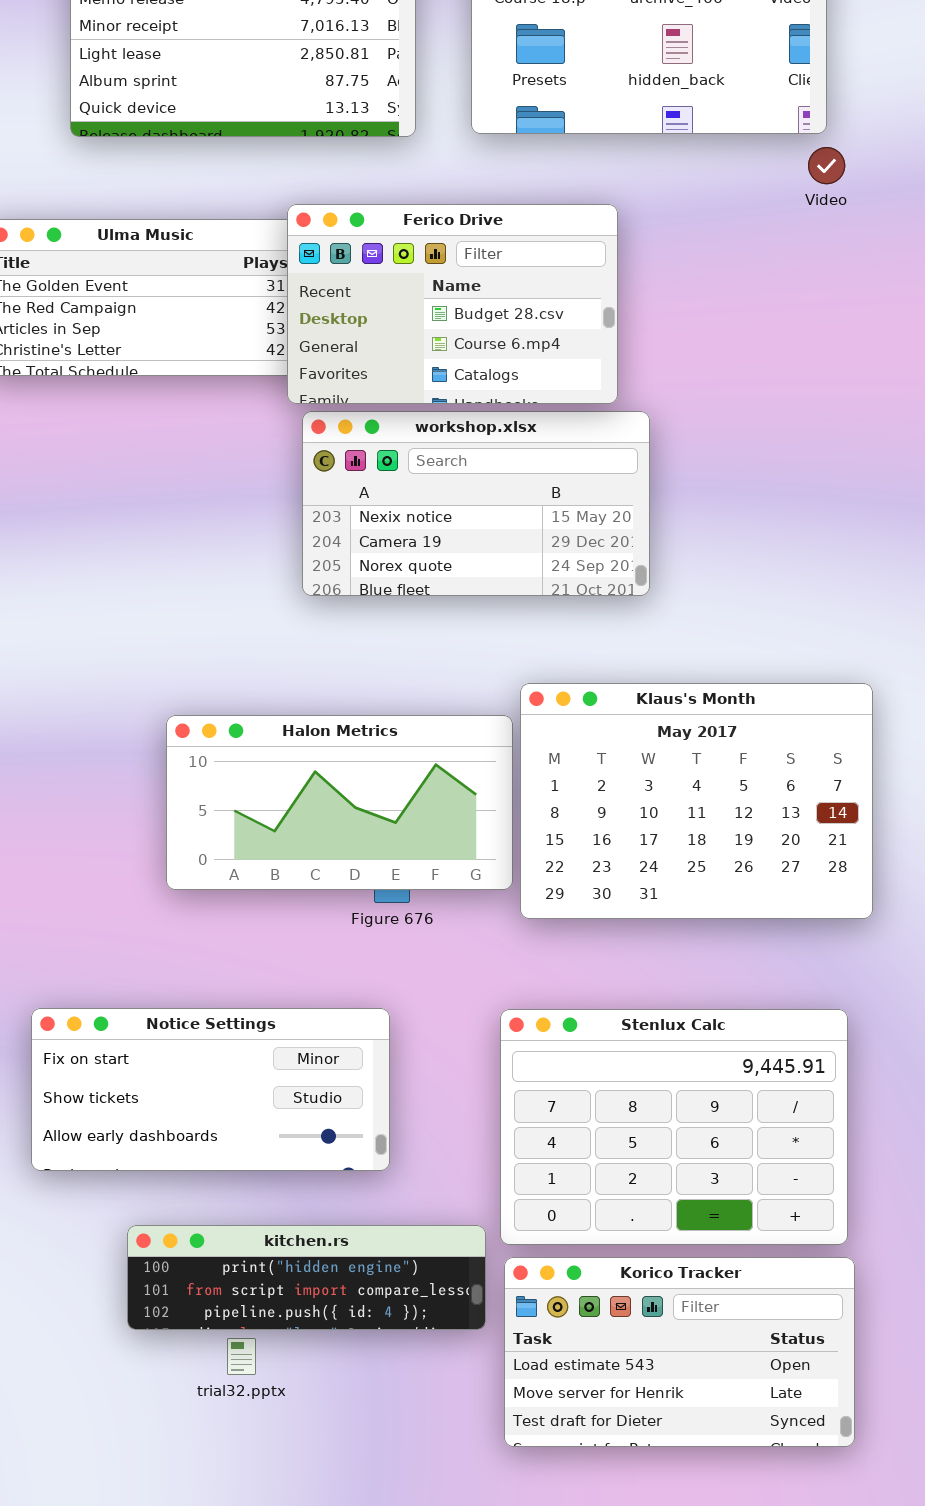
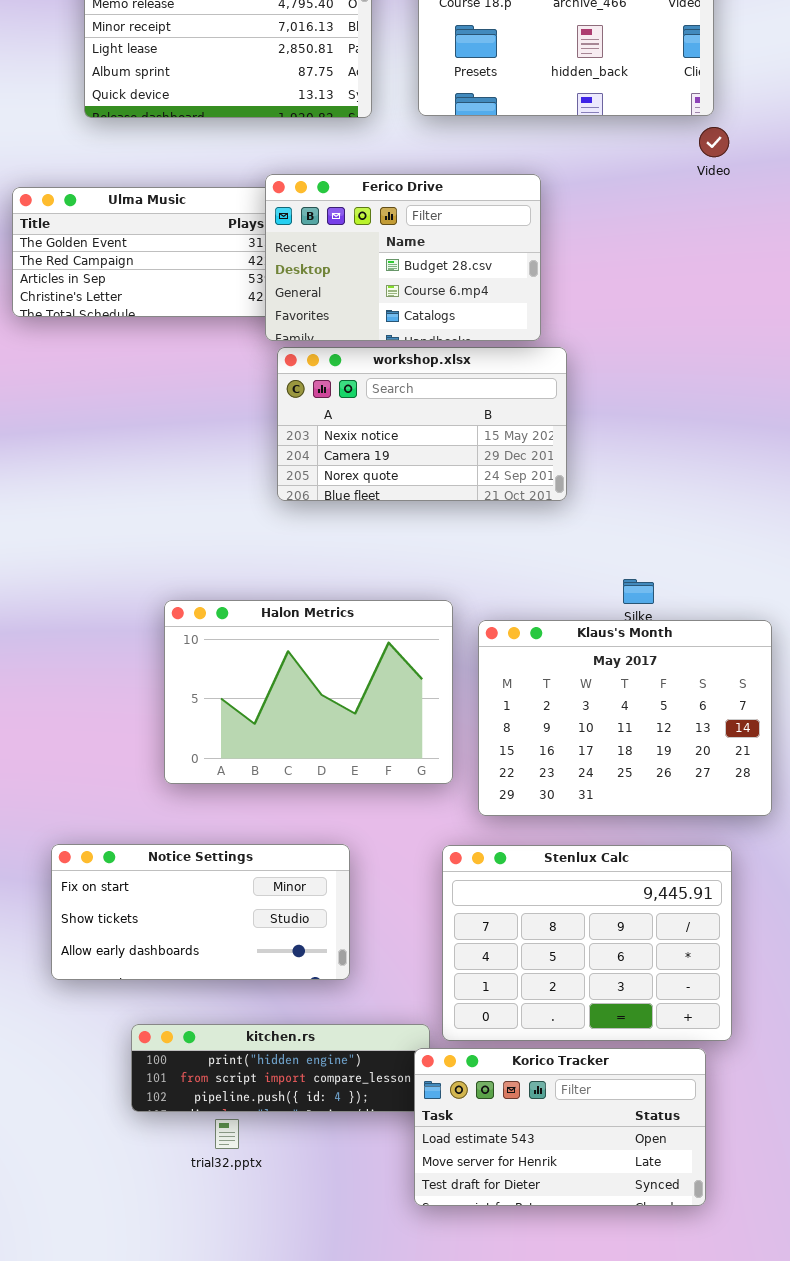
Klaus's Month: [520,683,873,919] -> [478,620,772,816], moved
Halon Metrics: [166,715,513,890] -> [164,600,453,784], resized
Korico Tracker: [504,1257,855,1447] -> [414,1048,706,1206], moved

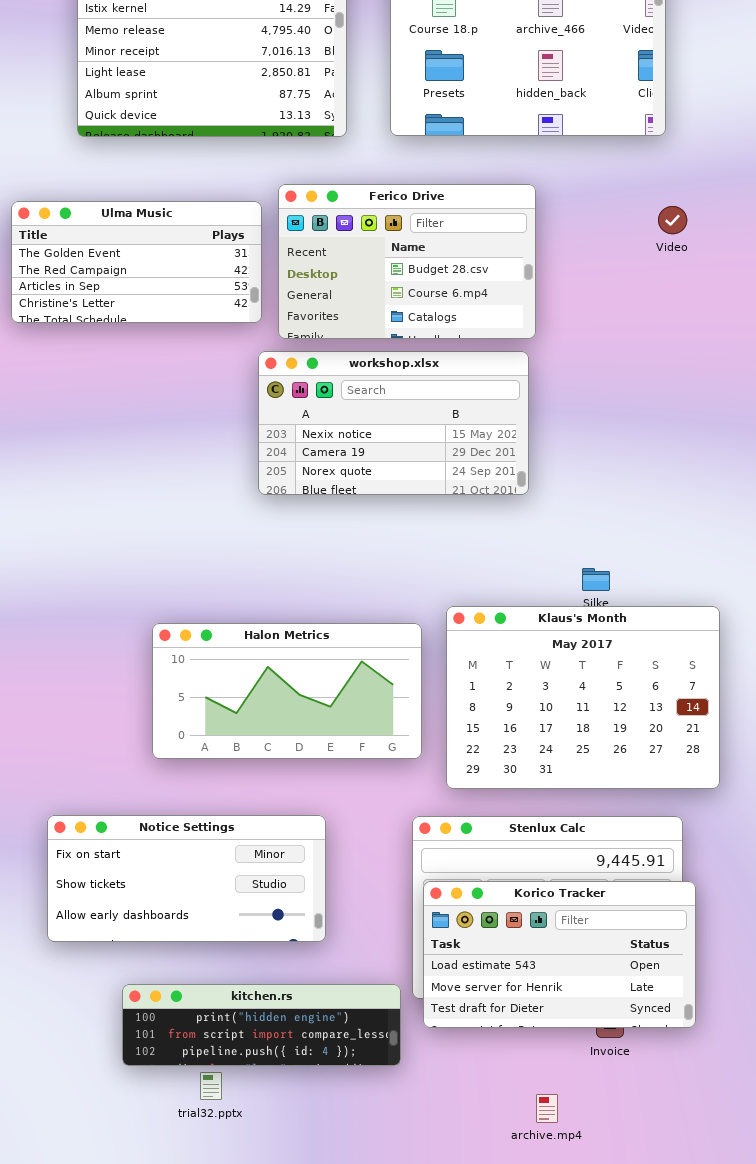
Video: [699,127,729,157] -> [658,206,687,234], moved
Ferico Drive: [265,174,541,341] -> [278,184,536,339], moved
Halon Metrics: [164,600,453,784] -> [152,623,422,759], resized
Korico Tracker: [414,1048,706,1206] -> [423,881,696,1028], moved

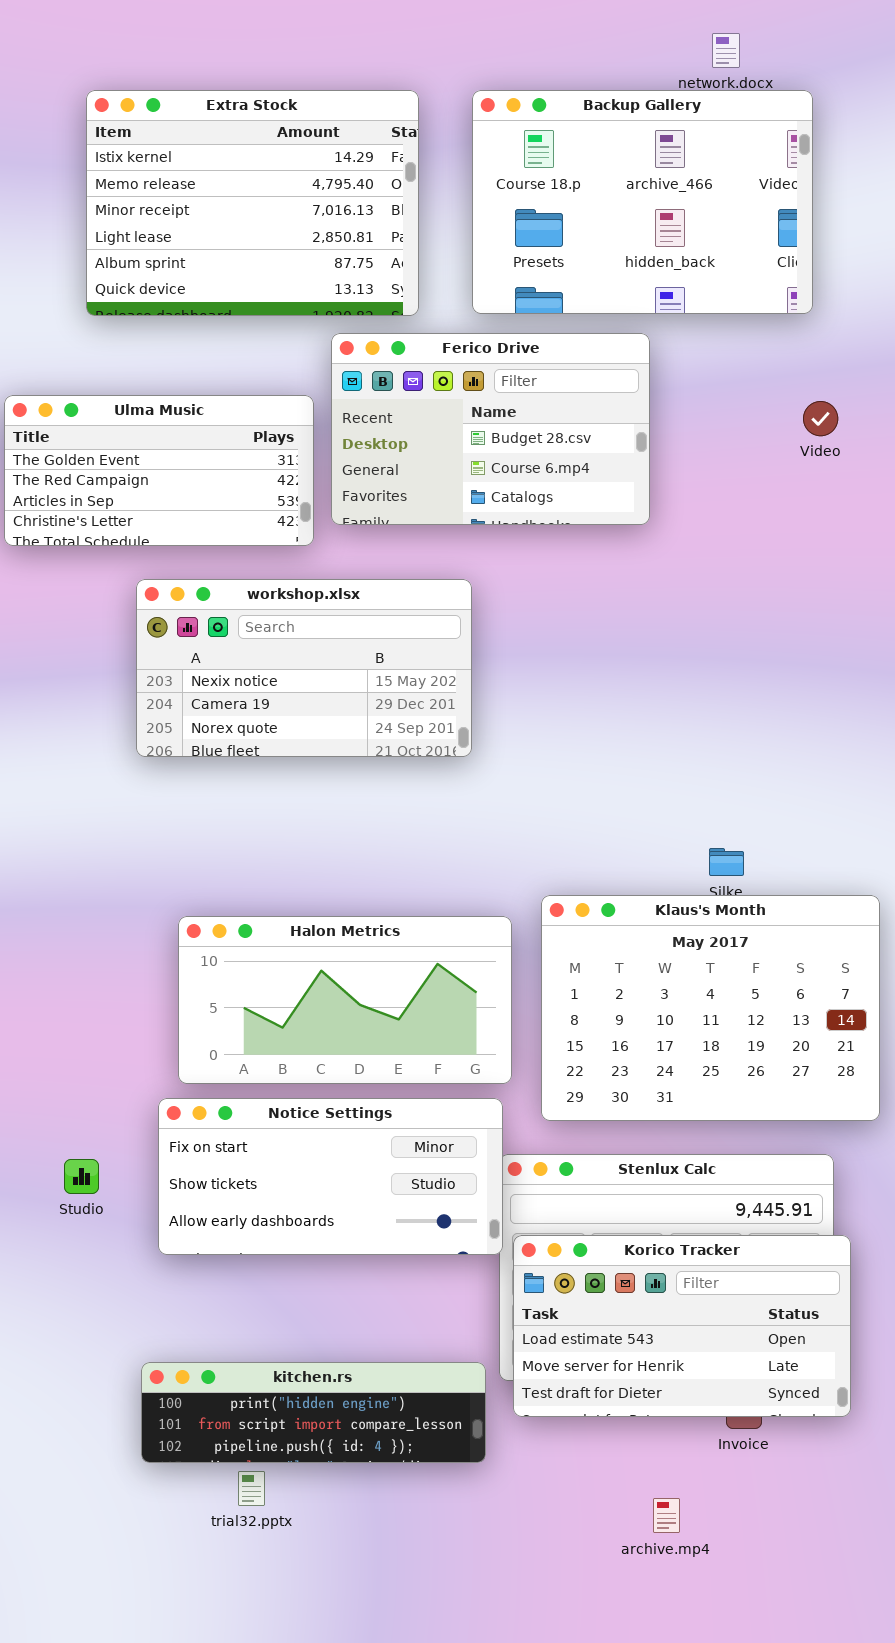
Ferico Drive: [278,184,536,339] -> [331,333,650,525], moved
workshop.xlsx: [258,351,529,495] -> [136,579,472,757], moved
Notice Settings: [47,815,326,942] -> [158,1098,503,1255], moved

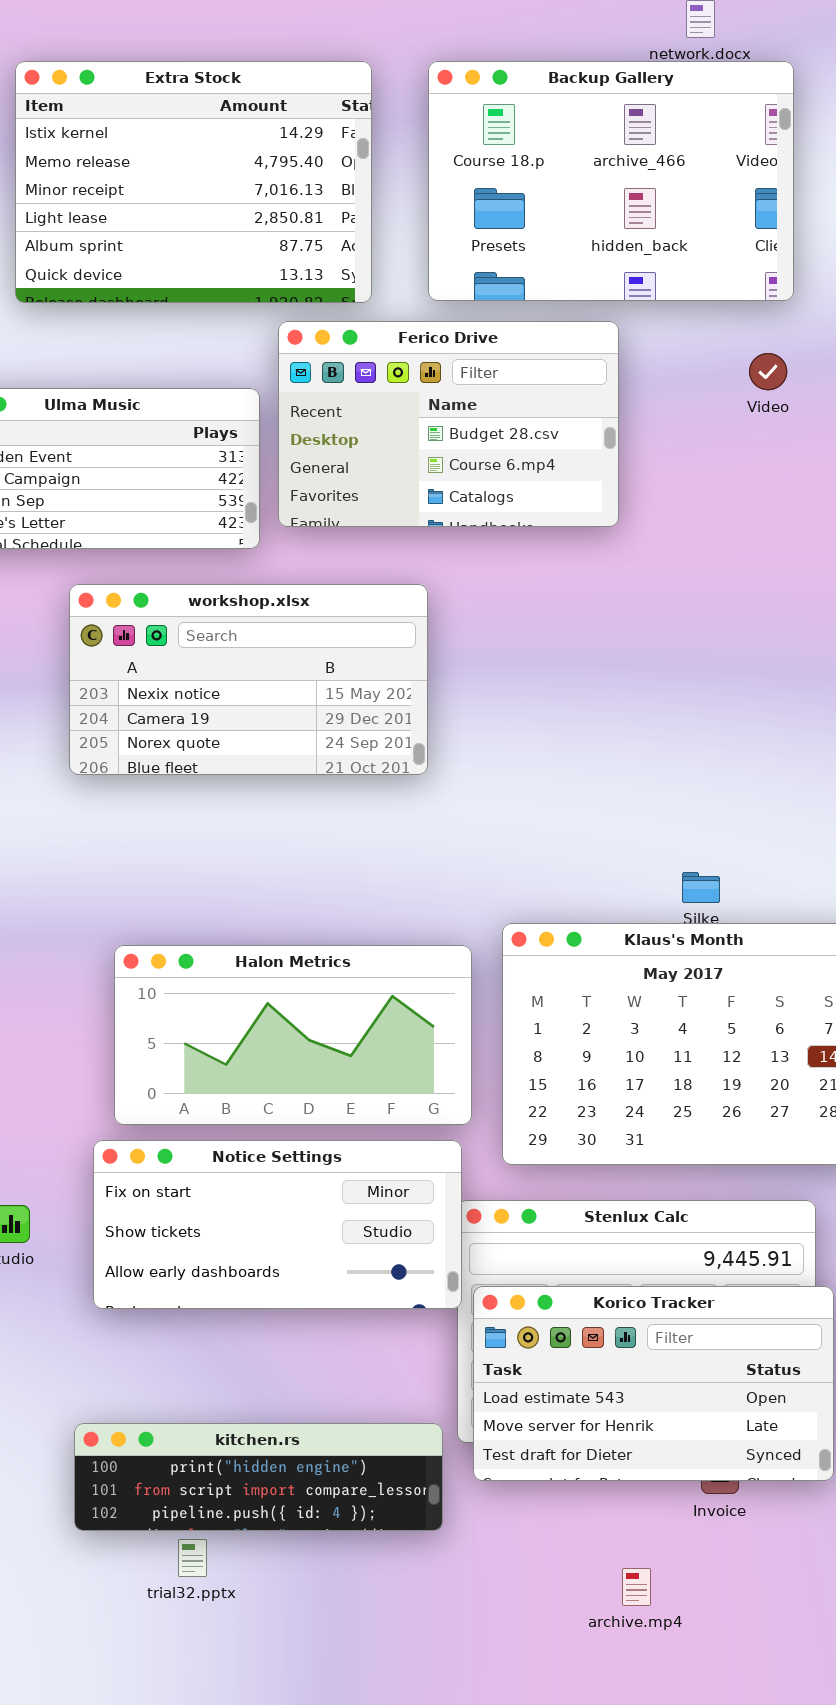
Video: [803,401,838,436] -> [749,353,787,390], moved

